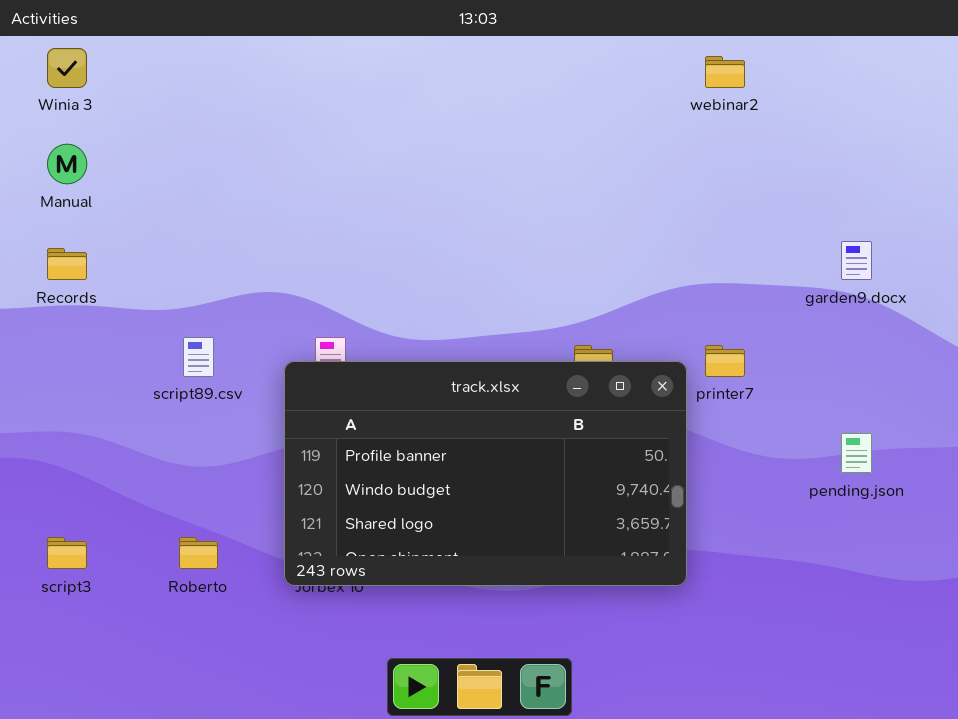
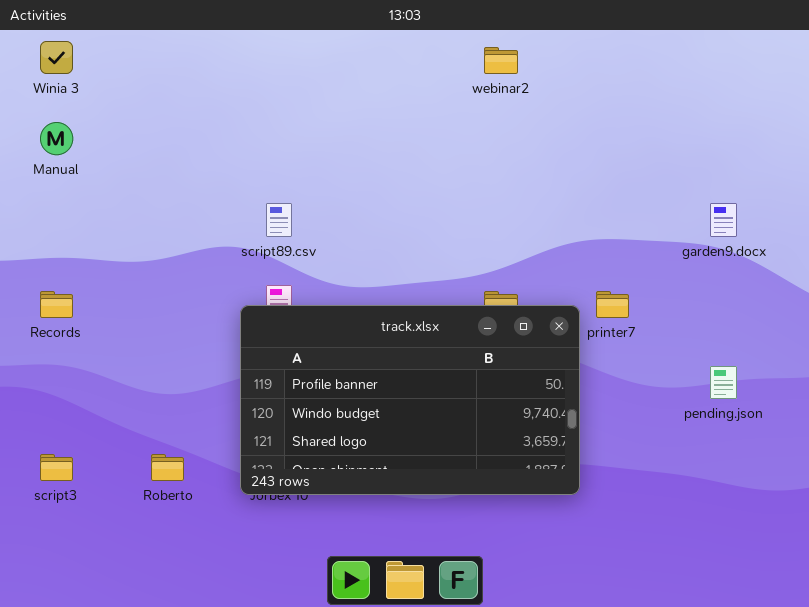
webinar2: [705,56,745,88] -> [484,47,518,74], moved
Records: [47,248,87,280] -> [40,291,73,318], moved
script89.csv: [183,337,214,377] -> [266,203,292,237], moved

